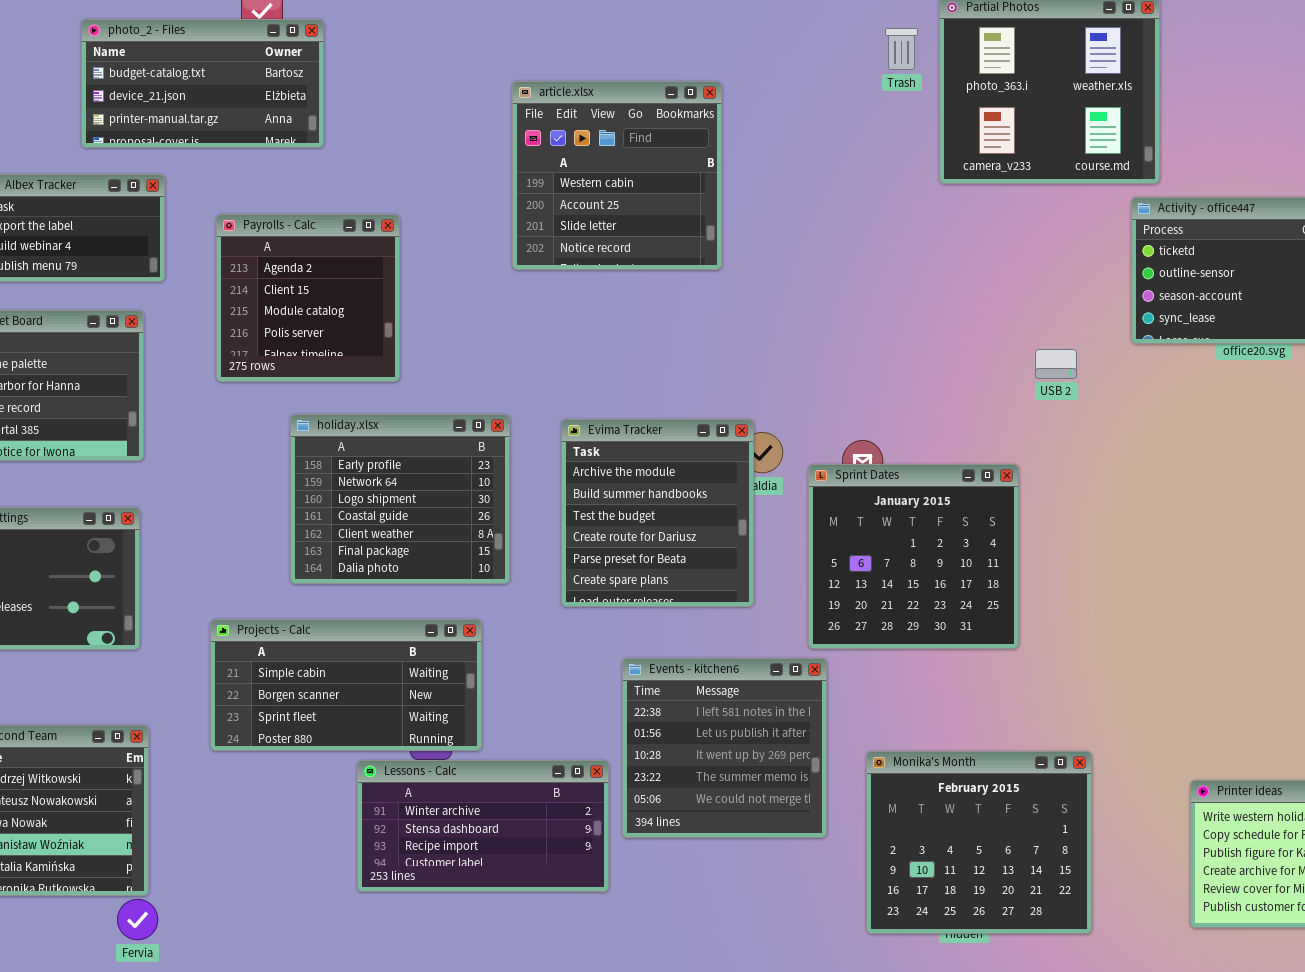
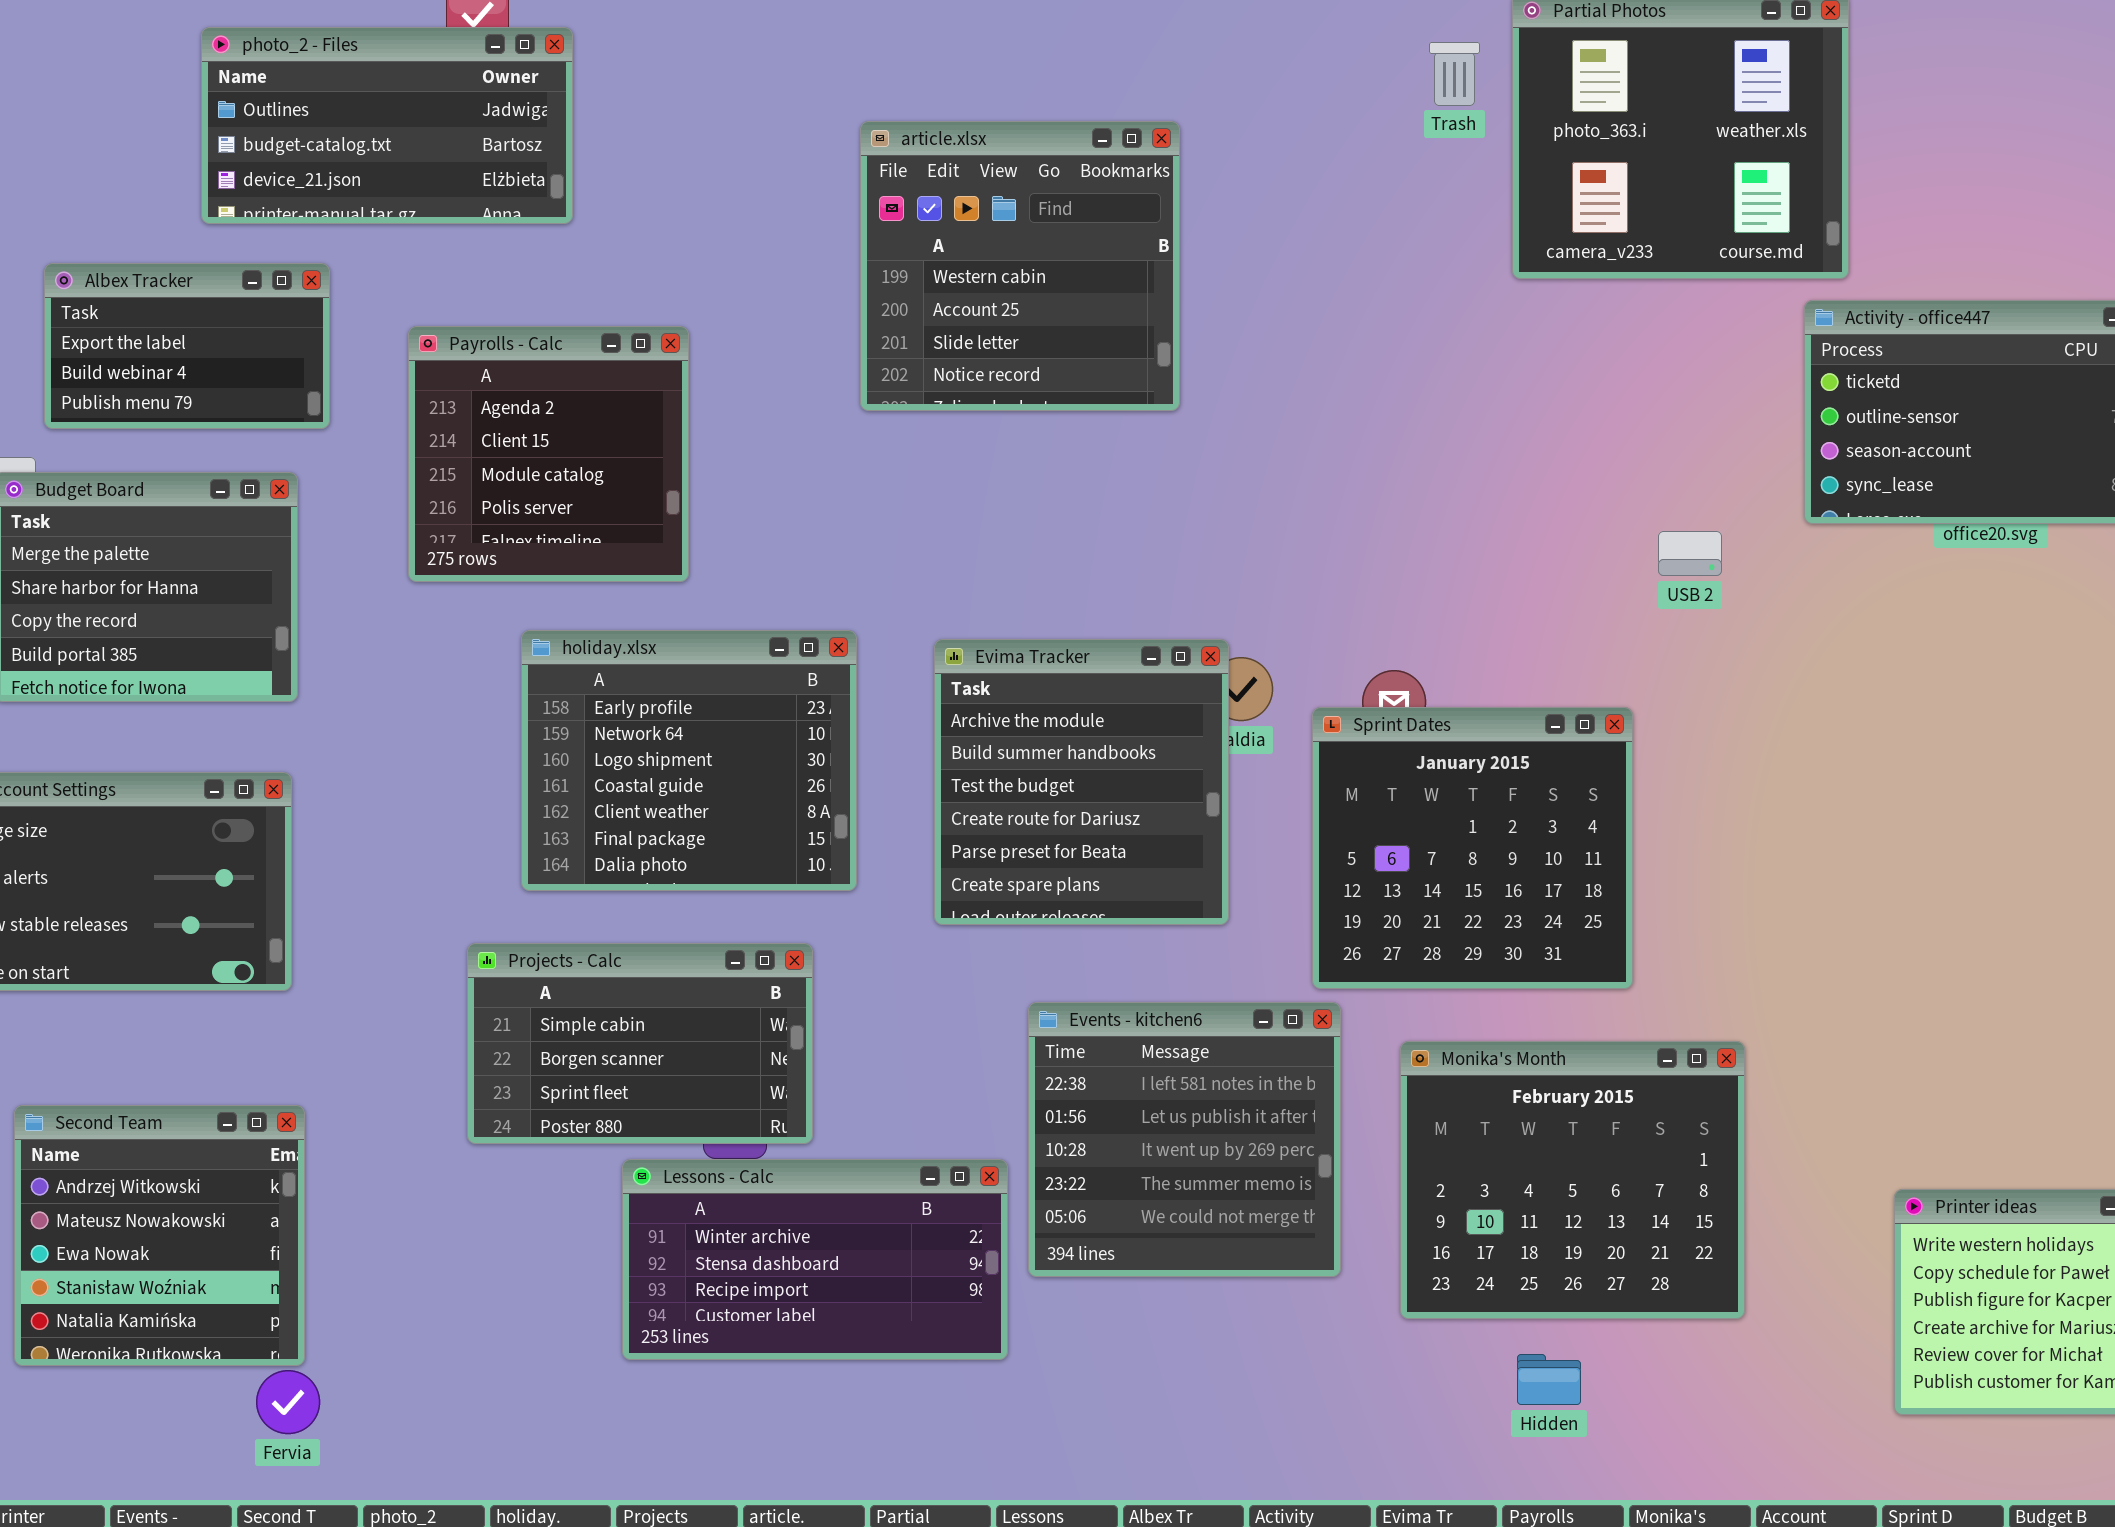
photo_2 - Files: [81,19,324,148] -> [201,27,573,224], scrolled up 1 row
Projects - Calc: [210,619,482,751] -> [467,943,813,1144], resized
Monika's Month: [866,751,1092,934] -> [1400,1041,1745,1319], moved

